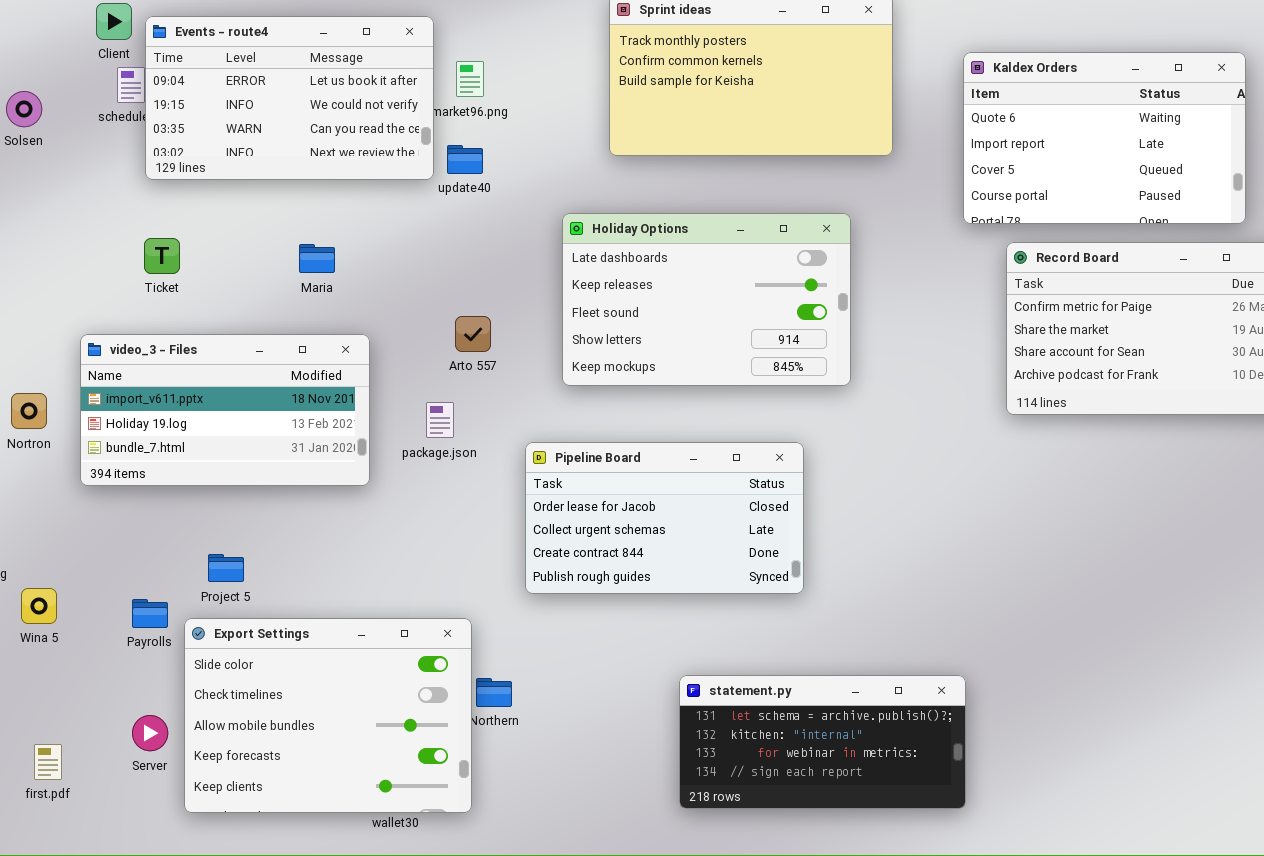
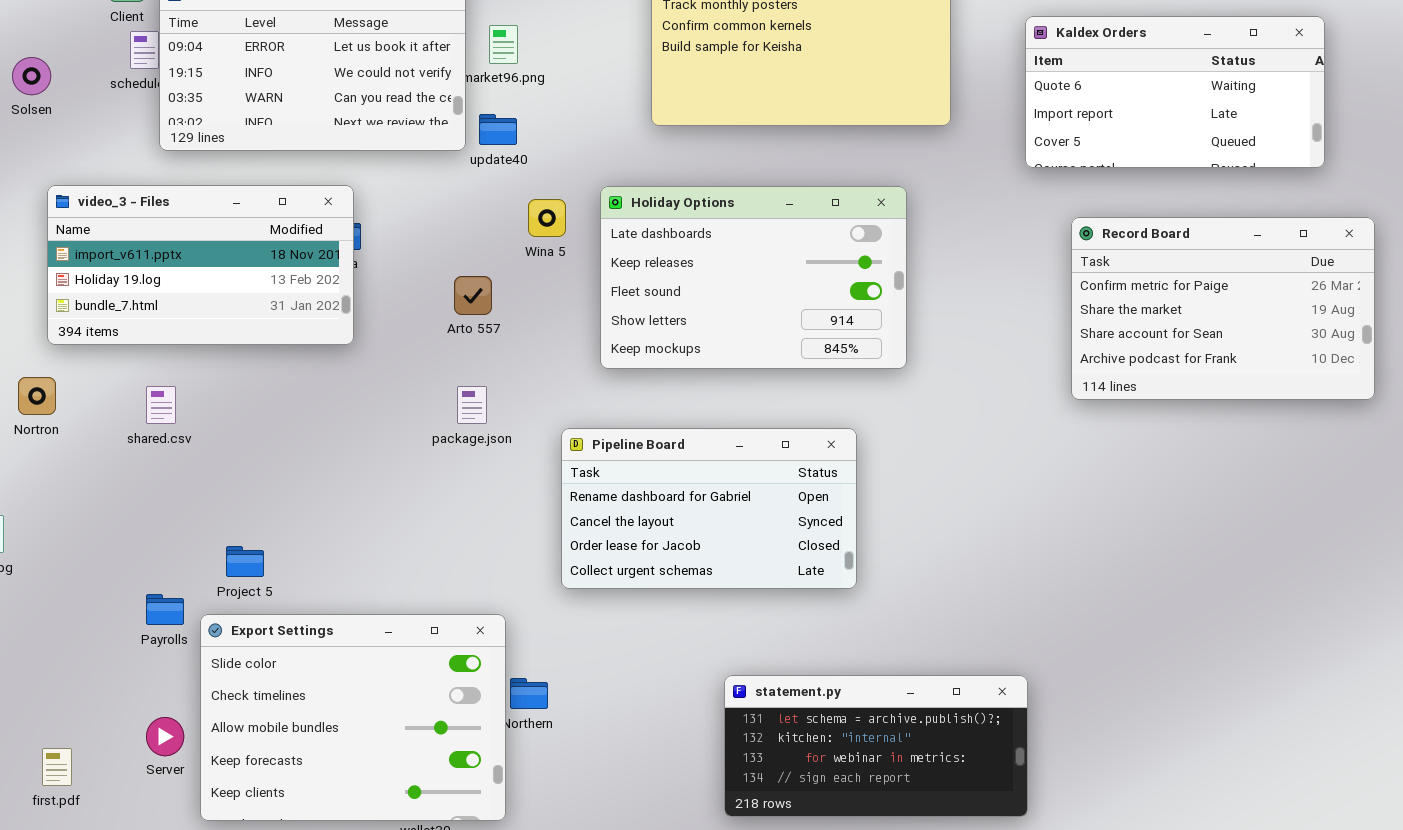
Kaldex Orders: [963,52,1246,224] -> [1025,16,1325,168], resized
Arto 557: [455,316,491,352] -> [454,276,492,315], moved
video_3 - Files: [80,334,370,486] -> [47,185,354,345], moved
Pipeline Board: [525,442,804,594] -> [561,428,857,589], scrolled up 2 rows
Wina 5: [21,588,57,624] -> [528,199,566,237], moved

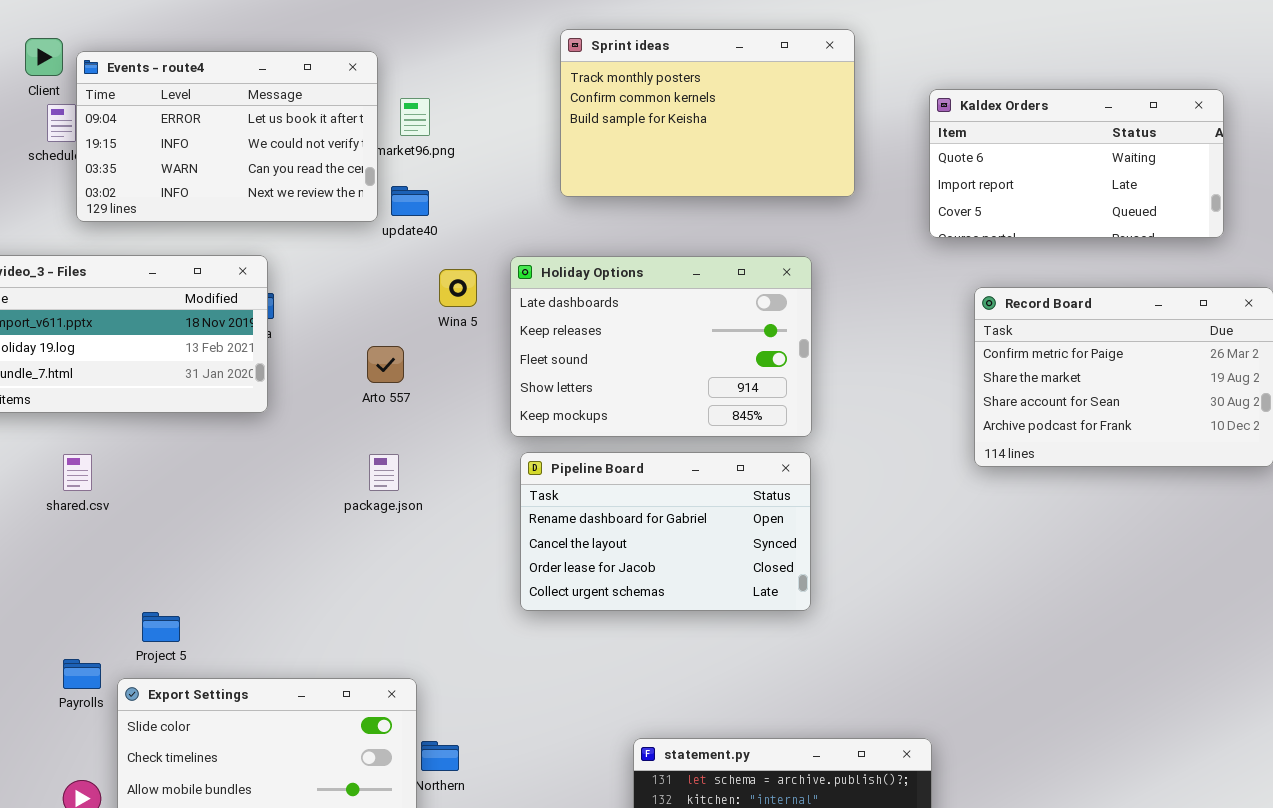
Pipeline Board: [561,428,857,589] -> [520,452,811,611], moved

